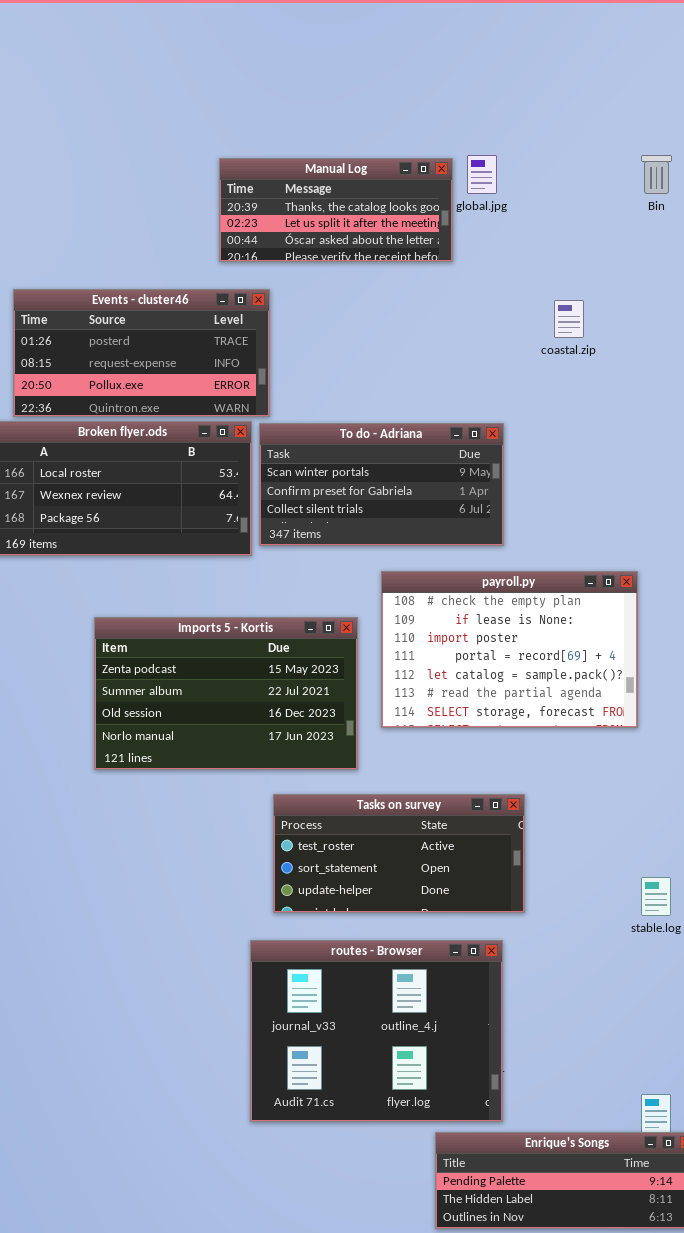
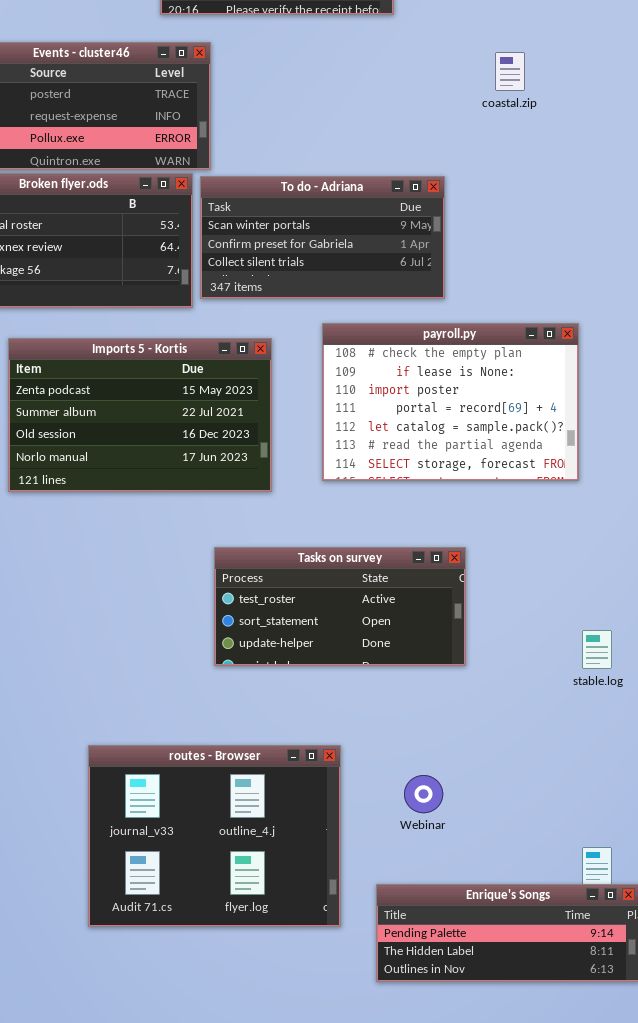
Imports 5 - Kortis: [94,617,358,770] -> [8,338,272,492], moved
routes - Browser: [250,940,503,1122] -> [88,745,341,927], moved

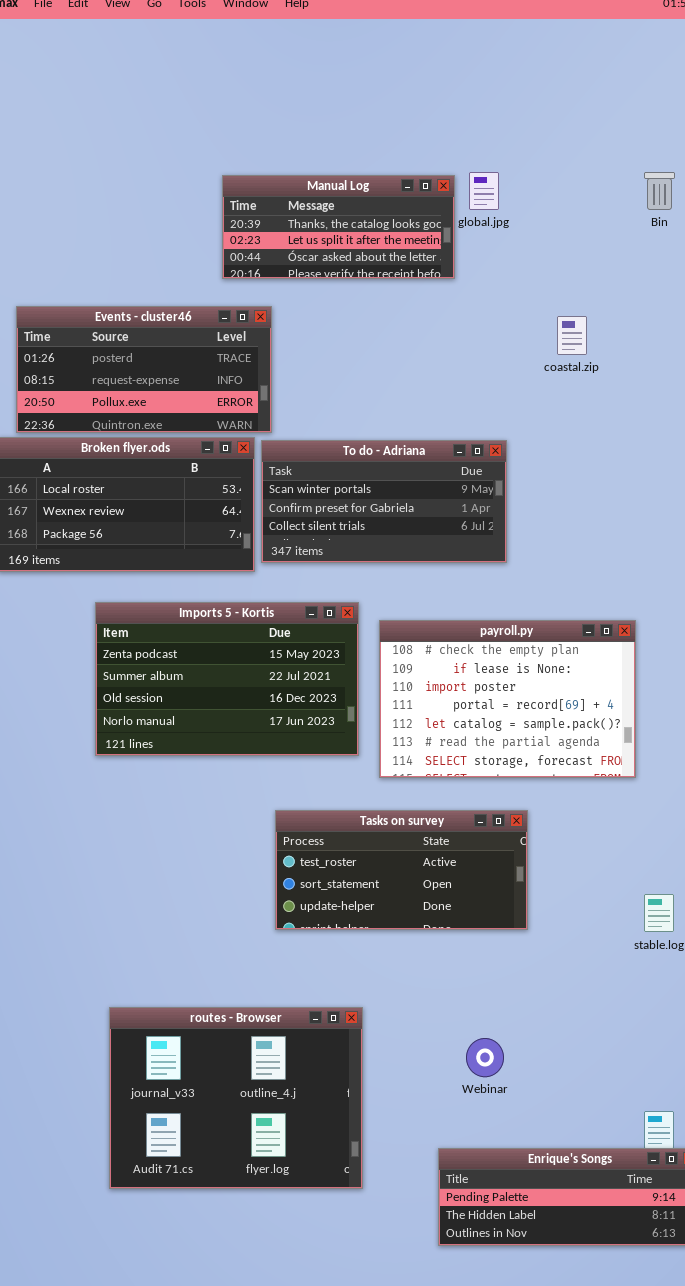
payroll.py: [322,323,579,481] -> [379,620,636,778], moved
Imports 5 - Kortis: [8,338,272,492] -> [95,602,359,756], moved
routes - Browser: [88,745,341,927] -> [109,1007,363,1189], moved

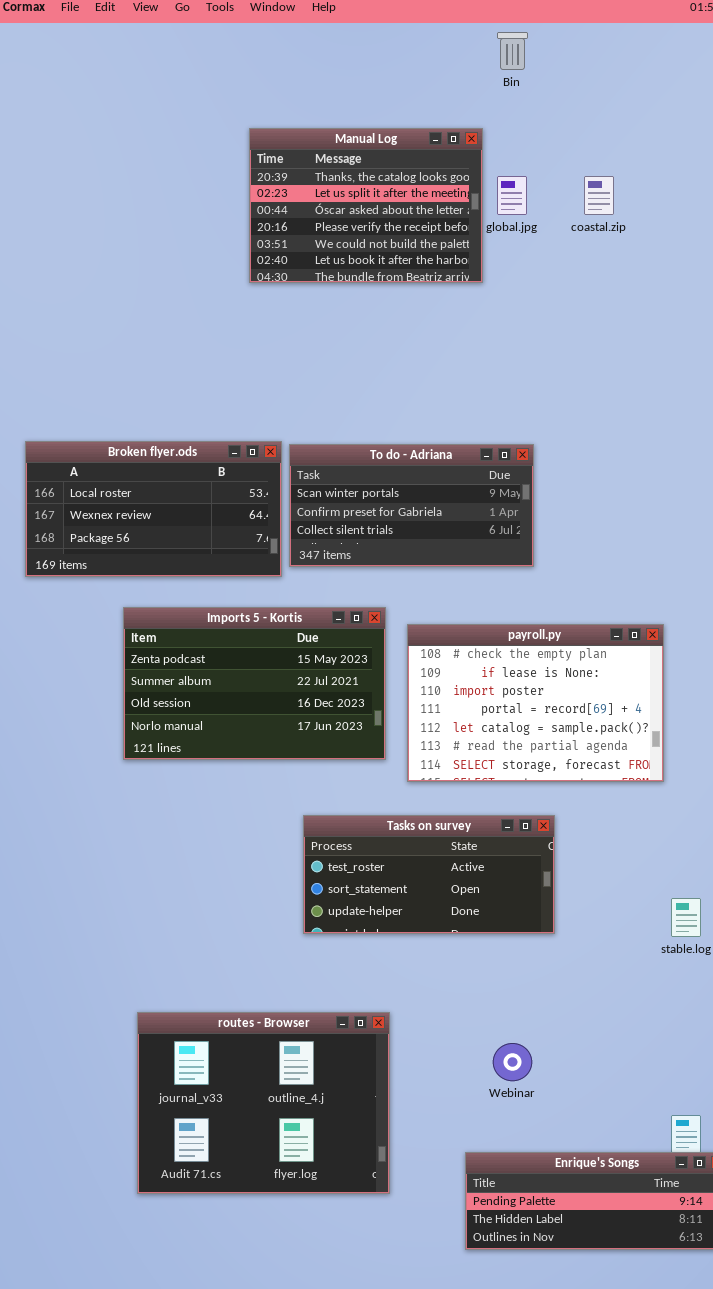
Bin: [644,172,675,210] -> [497,32,528,70], moved
Manual Log: [222,175,455,279] -> [249,128,483,283], resized
Events - cluster46: [16,306,272,433] -> none, closed
coastal.zip: [557,316,587,355] -> [584,176,614,215], moved

